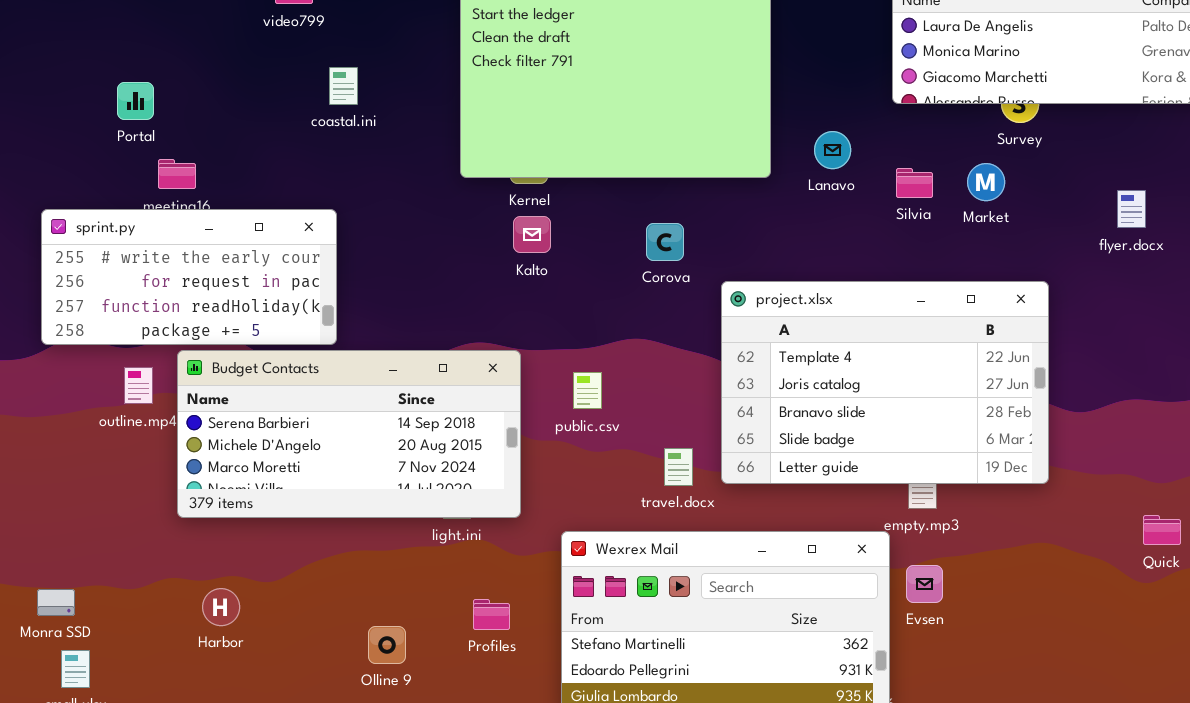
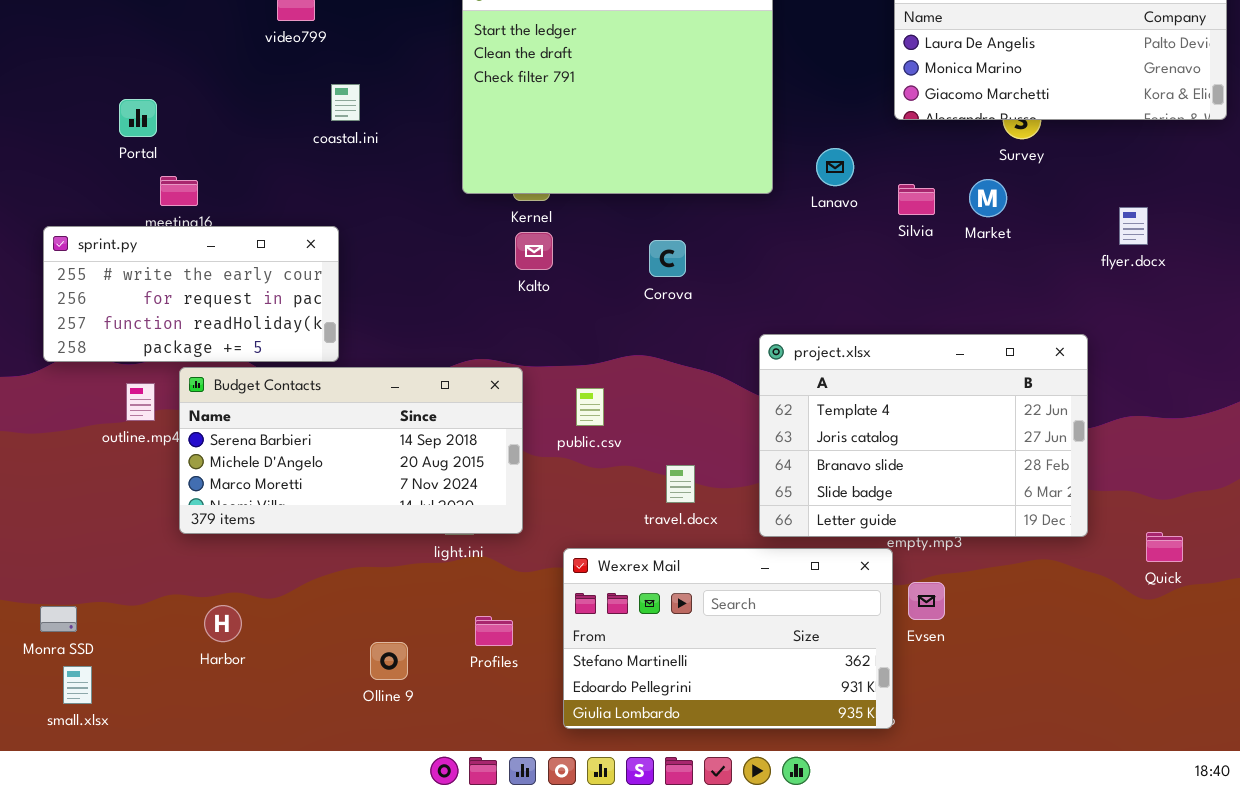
project.xlsx: [721,281,1049,484] -> [759,334,1088,537], moved

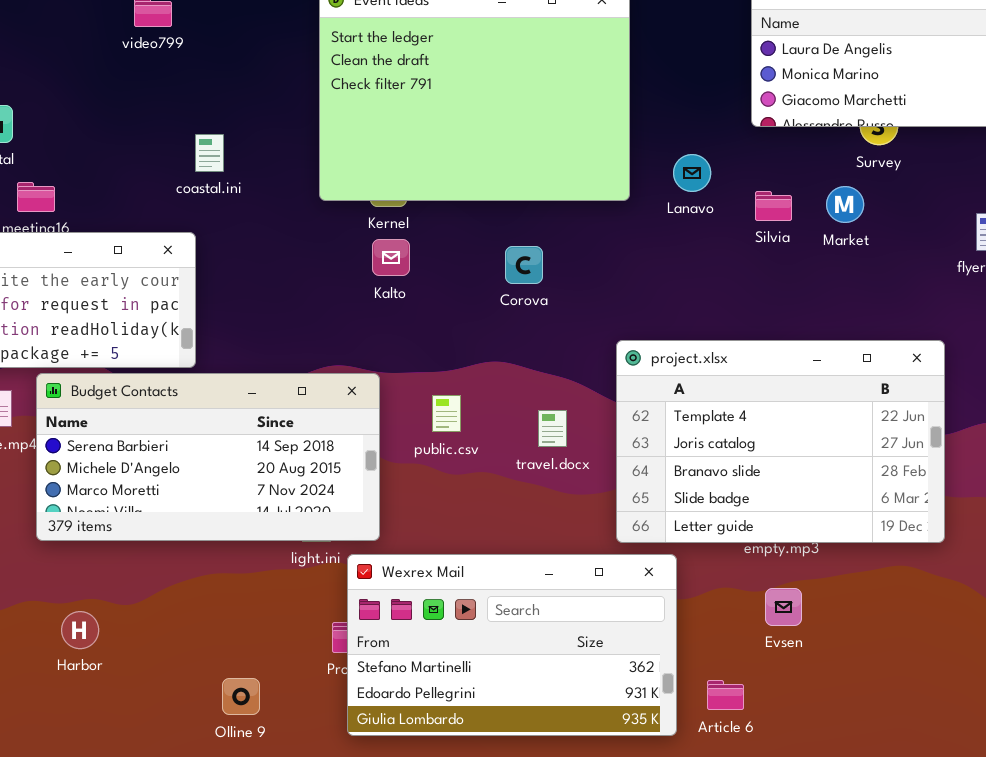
coastal.ini: [331,84,360,121] -> [195,134,224,172], moved
travel.docx: [666,465,695,503] -> [538,410,567,447], moved
Wexrex Mail: [563,548,893,729] -> [347,554,677,736], moved
Olline 9: [370,642,408,680] -> [222,678,260,715], moved

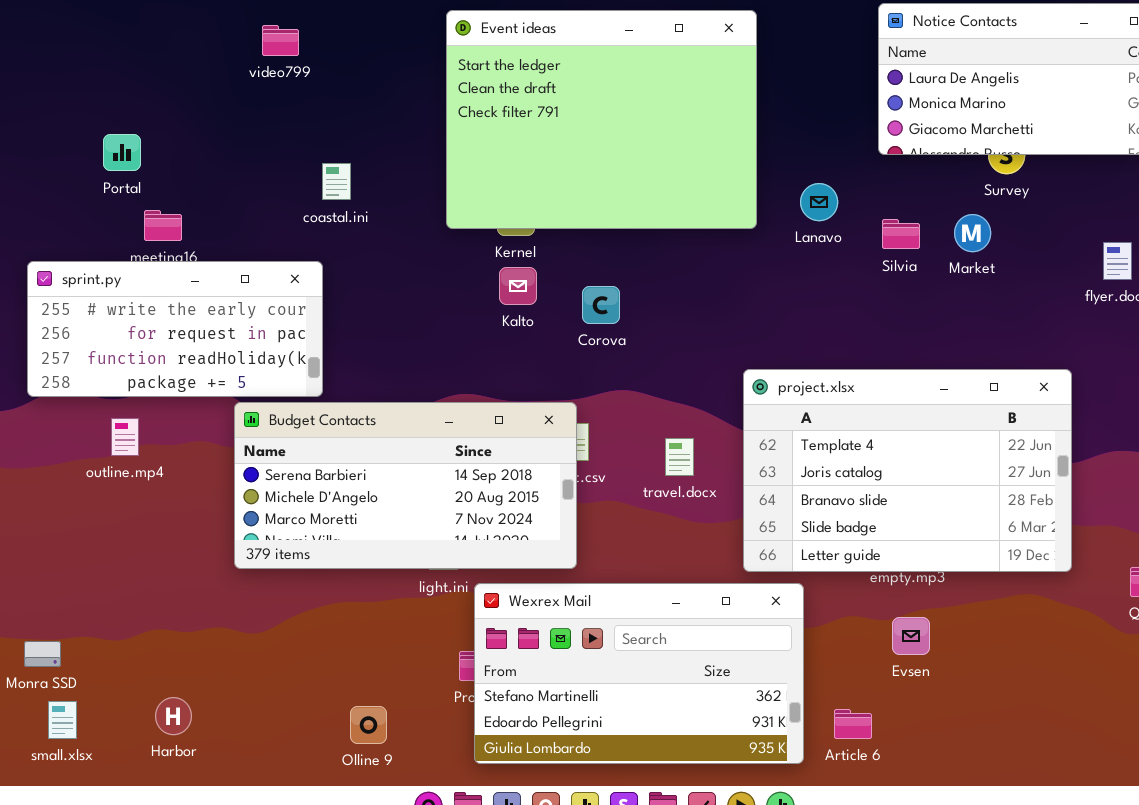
Corova: [505,246,543,284] -> [582,286,620,324], moved
Budget Contacts: [36,373,380,541] -> [234,402,577,569], moved
Harbor: [61,611,99,649] -> [155,697,192,735], moved

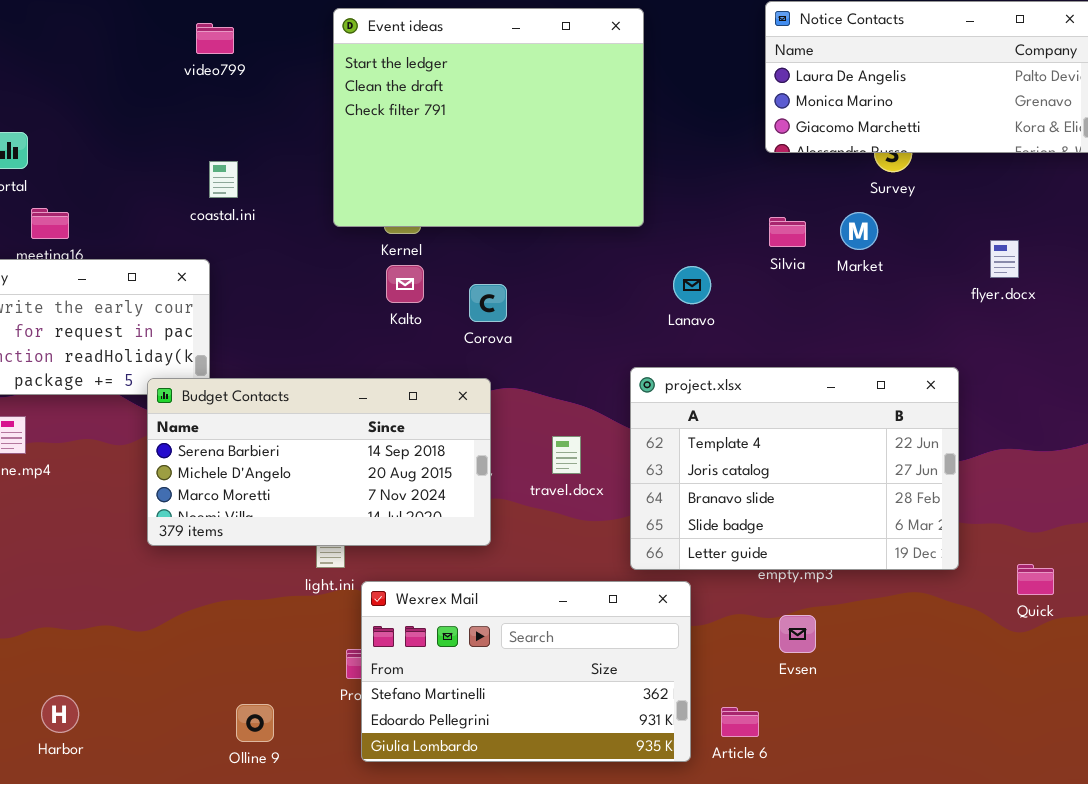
video799: [262,25,299,56] -> [196,23,234,54], moved
Lanavo: [800,183,838,221] -> [673,266,711,304], moved
Budget Contacts: [234,402,577,569] -> [147,378,491,546], moved

